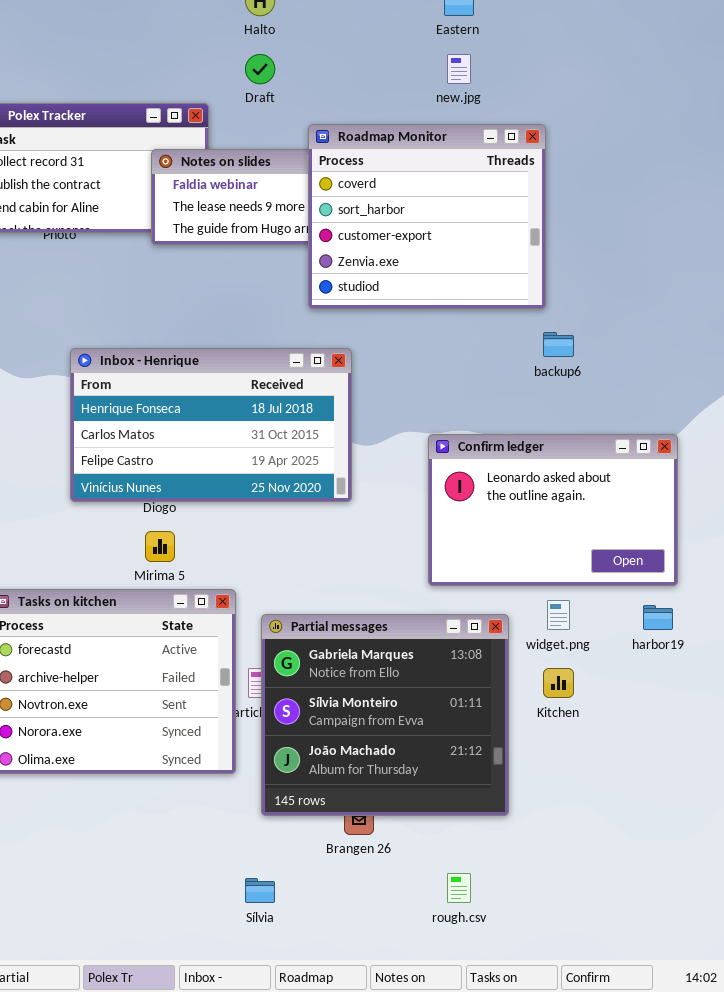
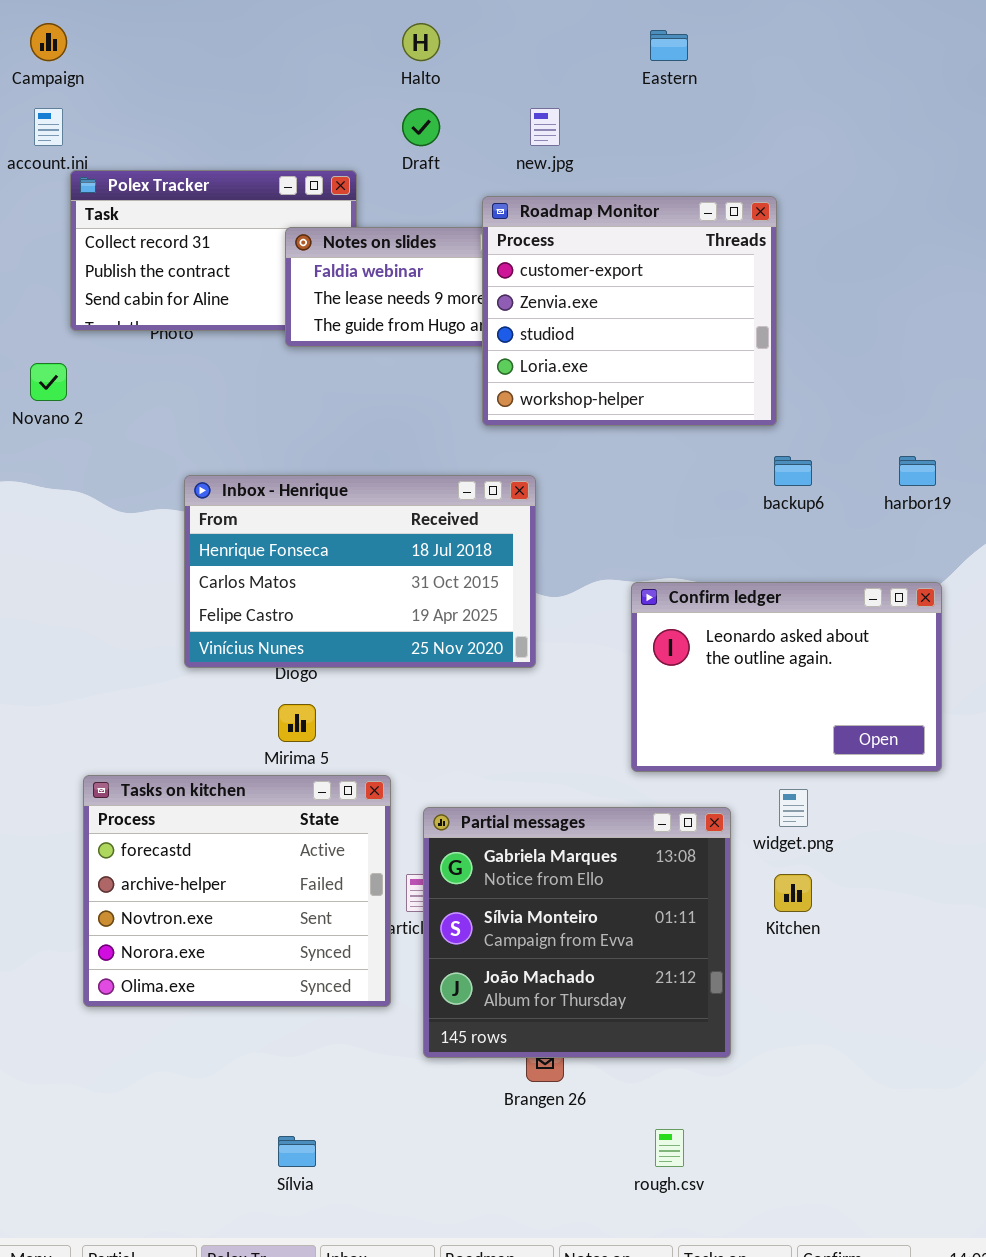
new.jpg: [447,54,471,84] -> [530,108,560,146], moved
Roadmap Monitor: [308,124,546,309] -> [482,196,777,426], scrolled down 2 rows
harbor19: [643,605,673,630] -> [899,456,936,486], moved
Sílvia: [245,878,275,903] -> [278,1136,316,1167], moved

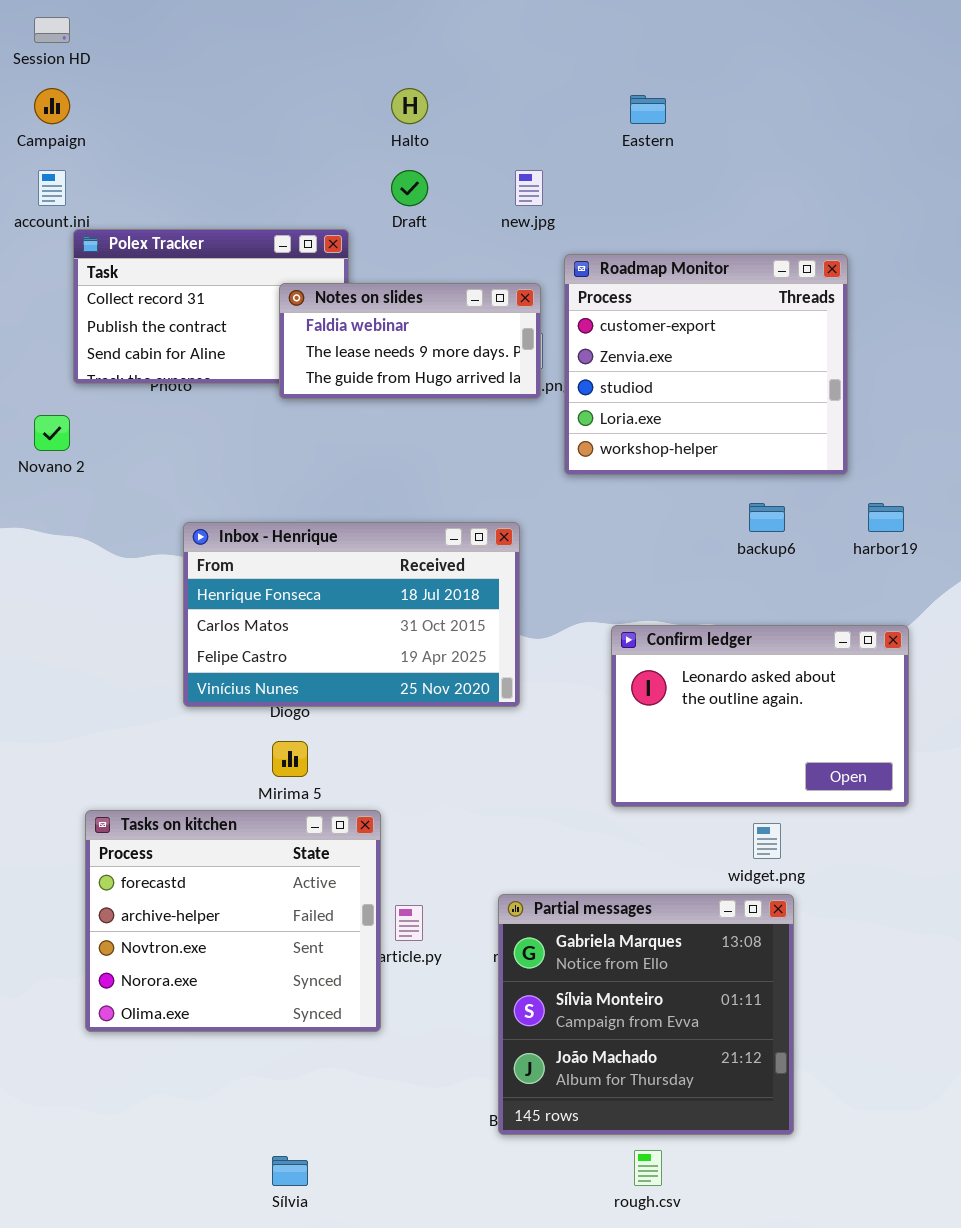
Roadmap Monitor: [482,196,777,426] -> [564,254,848,475], moved
Partial messages: [423,807,731,1058] -> [498,894,794,1135], moved

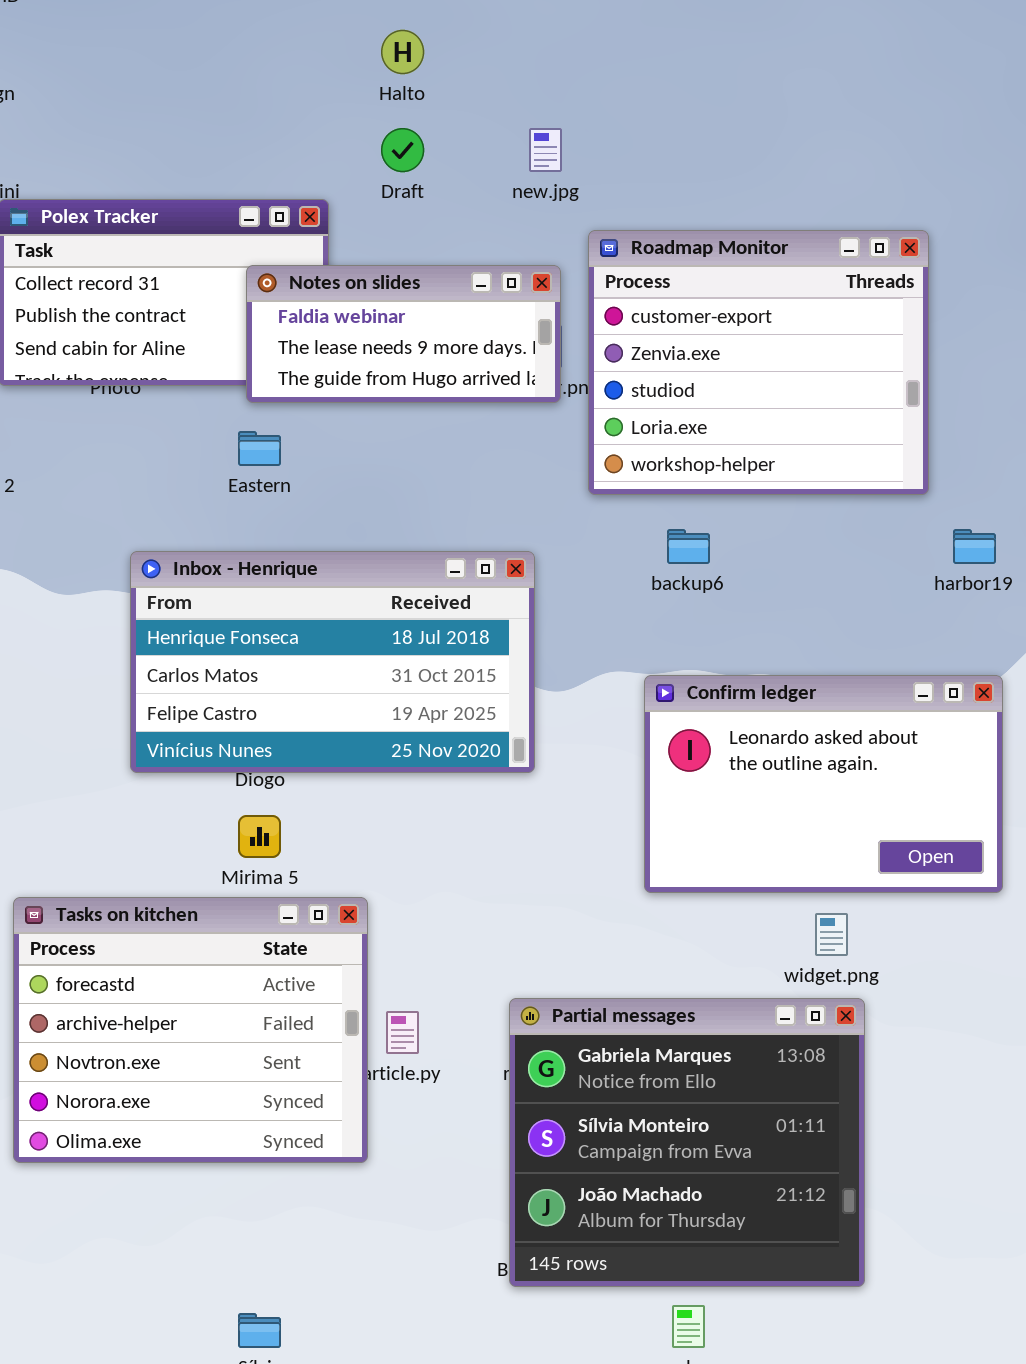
Eastern: [630,95,666,124] -> [238,431,281,466], moved
backup6: [749,503,785,532] -> [667,529,710,564], moved

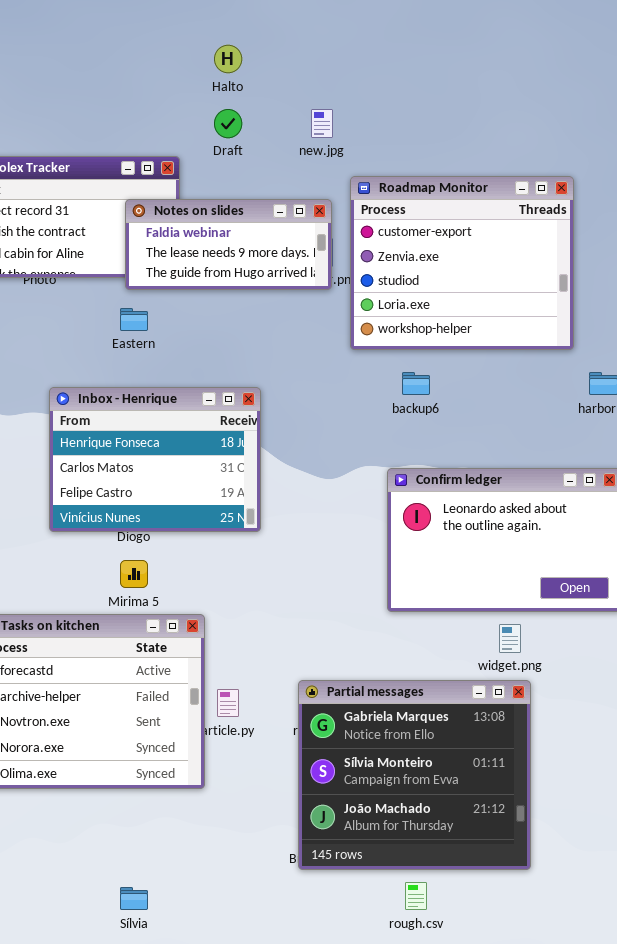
Inbox - Henrique: [130,551,535,773] -> [49,387,261,532], resized

